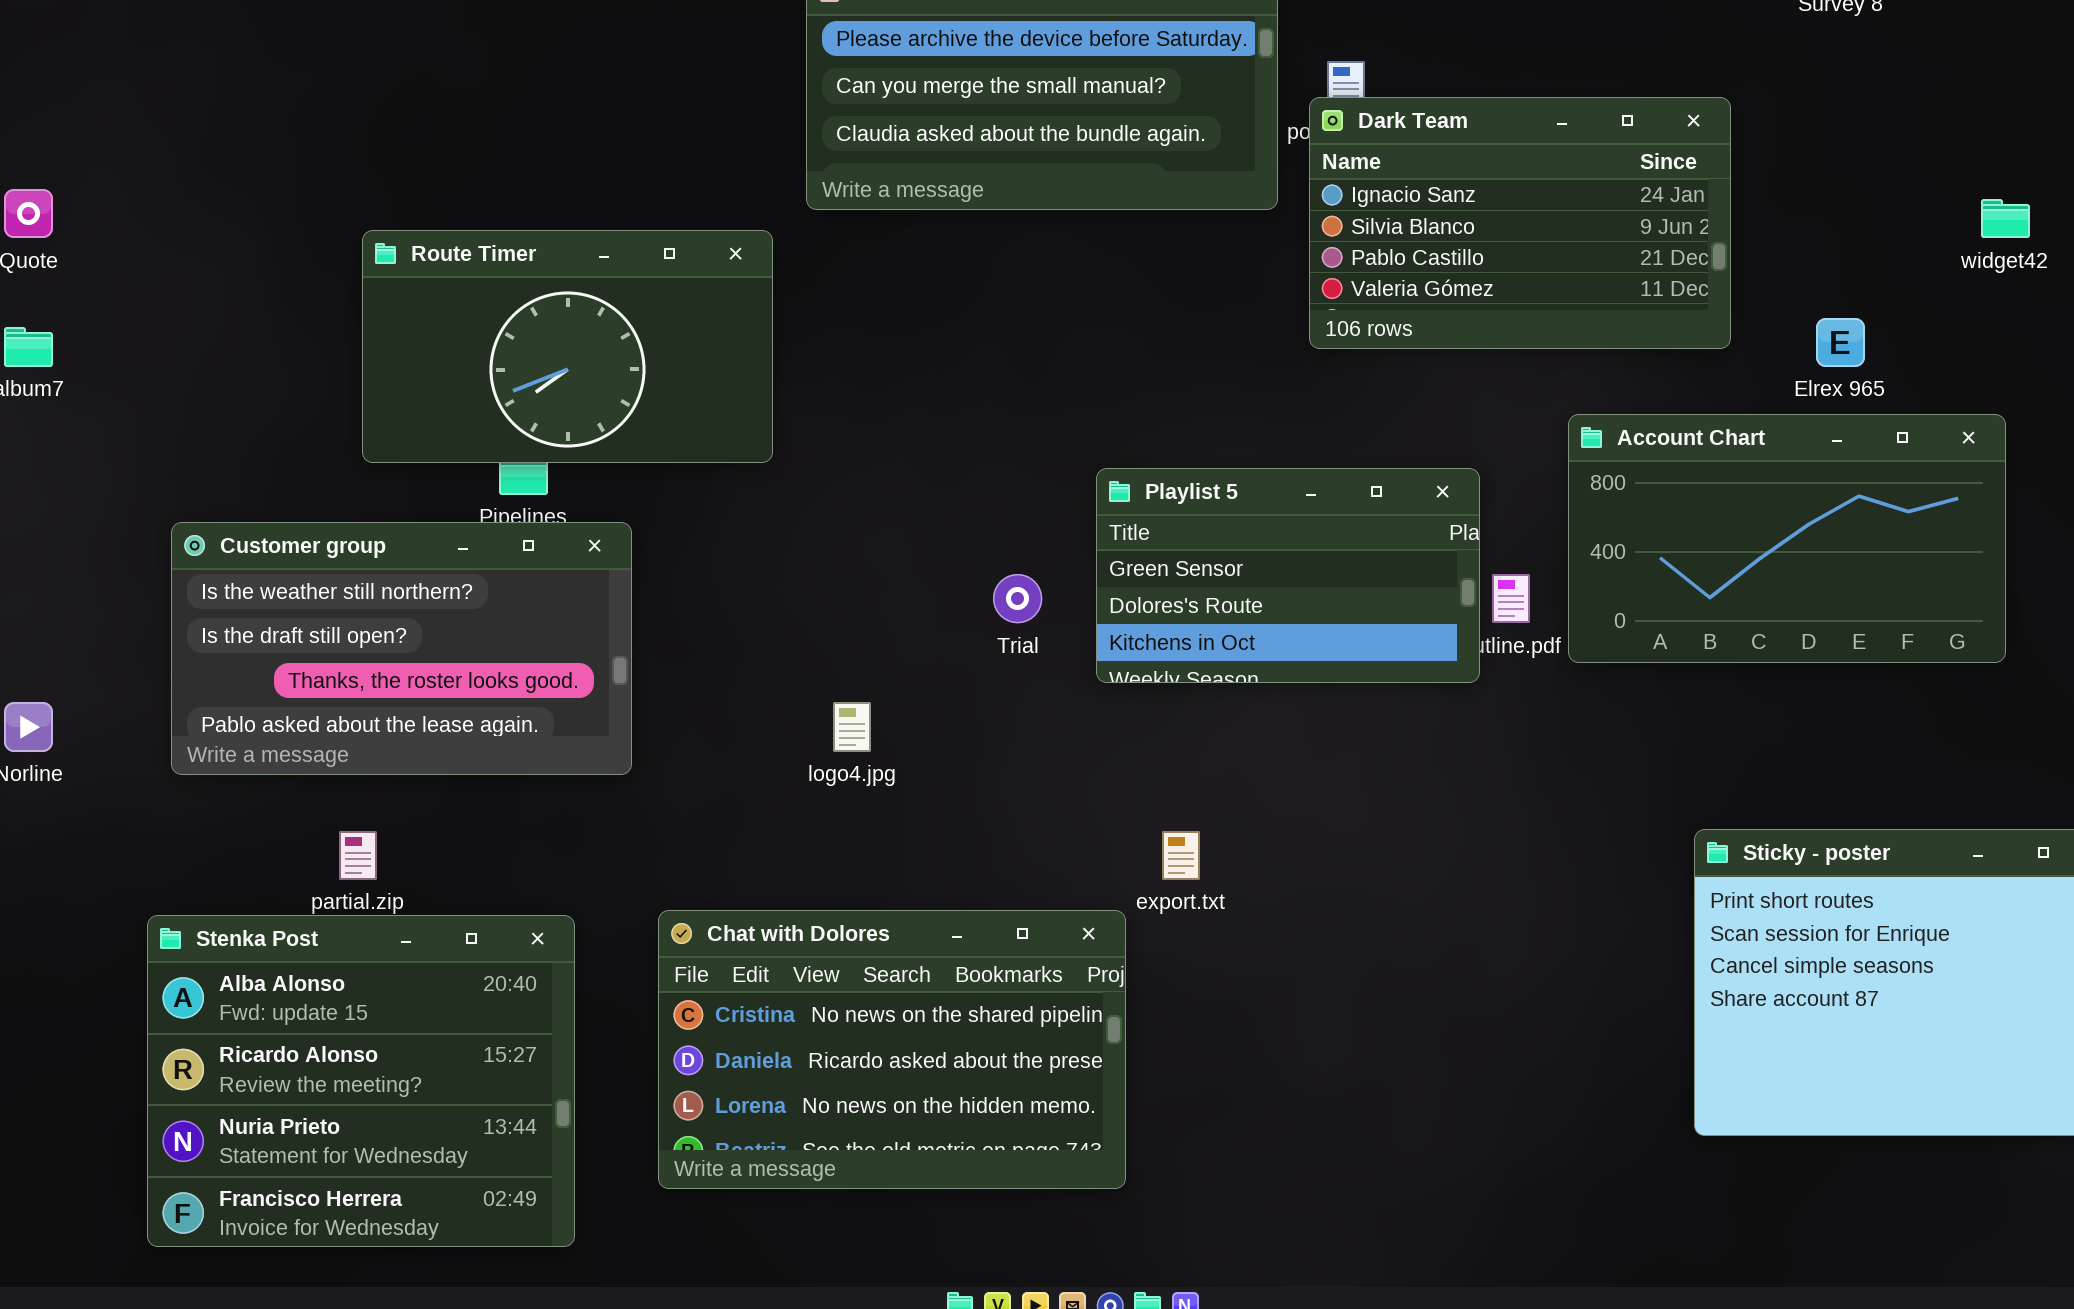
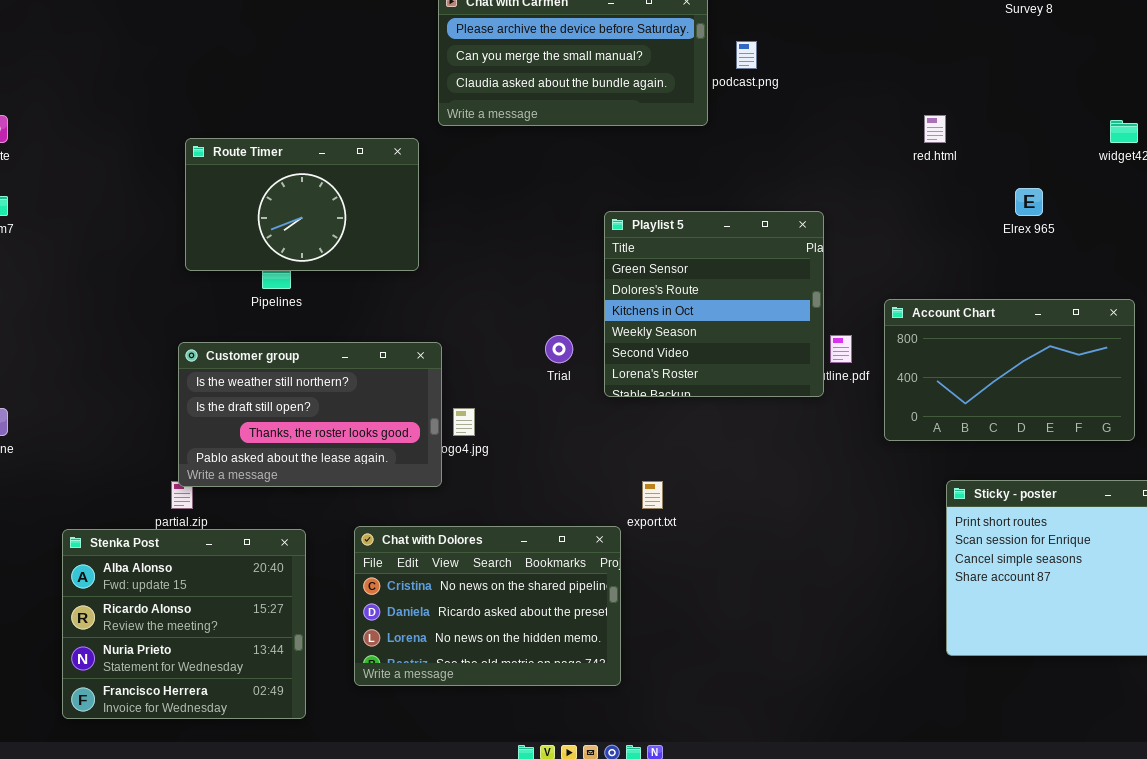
Dark Team: [1309,97,1731,349] -> none, closed
Account Chart: [1568,414,2006,663] -> [884,299,1135,441], moved
Playlist 5: [1096,468,1480,683] -> [604,211,824,397], resized
Customer group: [171,522,632,775] -> [178,342,442,487], moved

